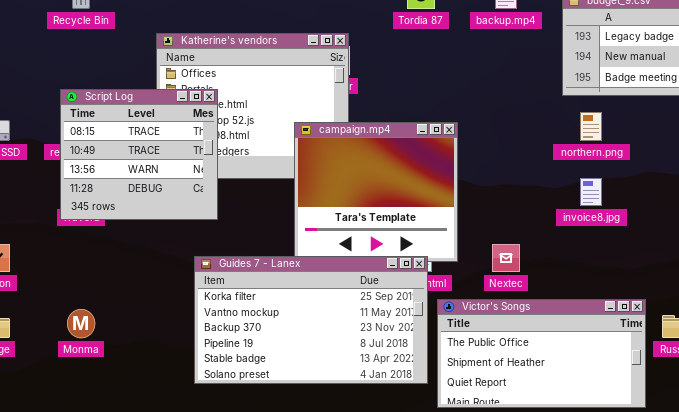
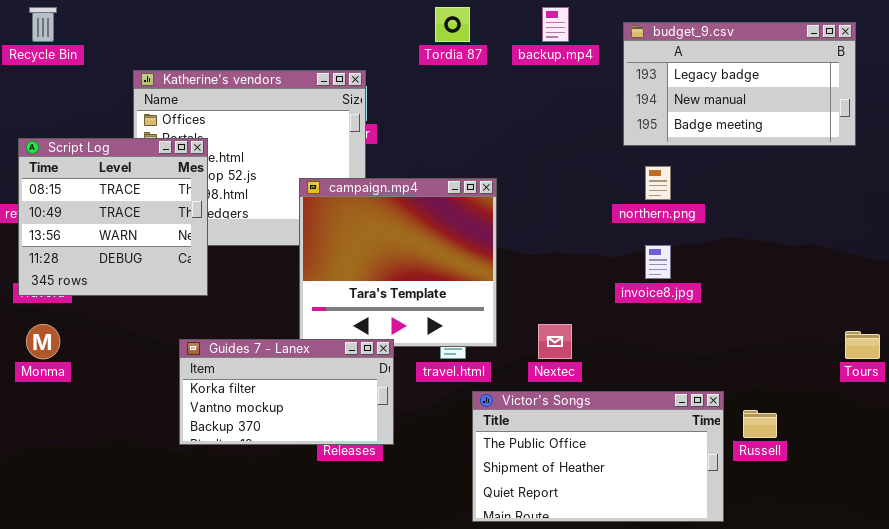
Guides 7 - Lanex: [194,256,428,384] -> [179,339,394,445], resized
Monma: [67,309,95,338] -> [26,324,60,359], moved

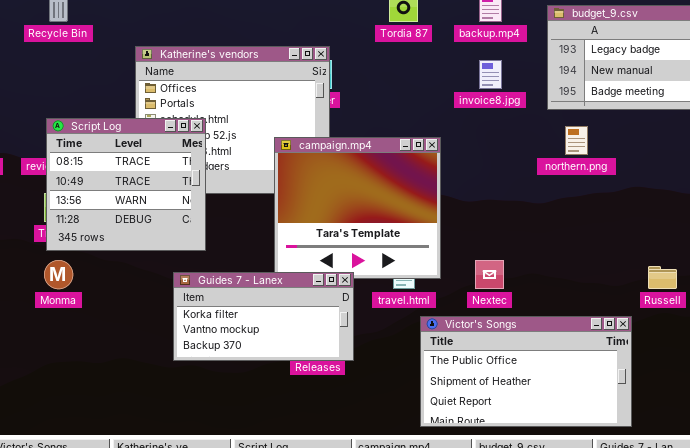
Script Log: [18,138,208,296] -> [46,118,206,251], moved
invoice8.jpg: [645,245,671,279] -> [479,60,502,89], moved
Russell: [743,410,777,438] -> [648,266,677,289], moved

